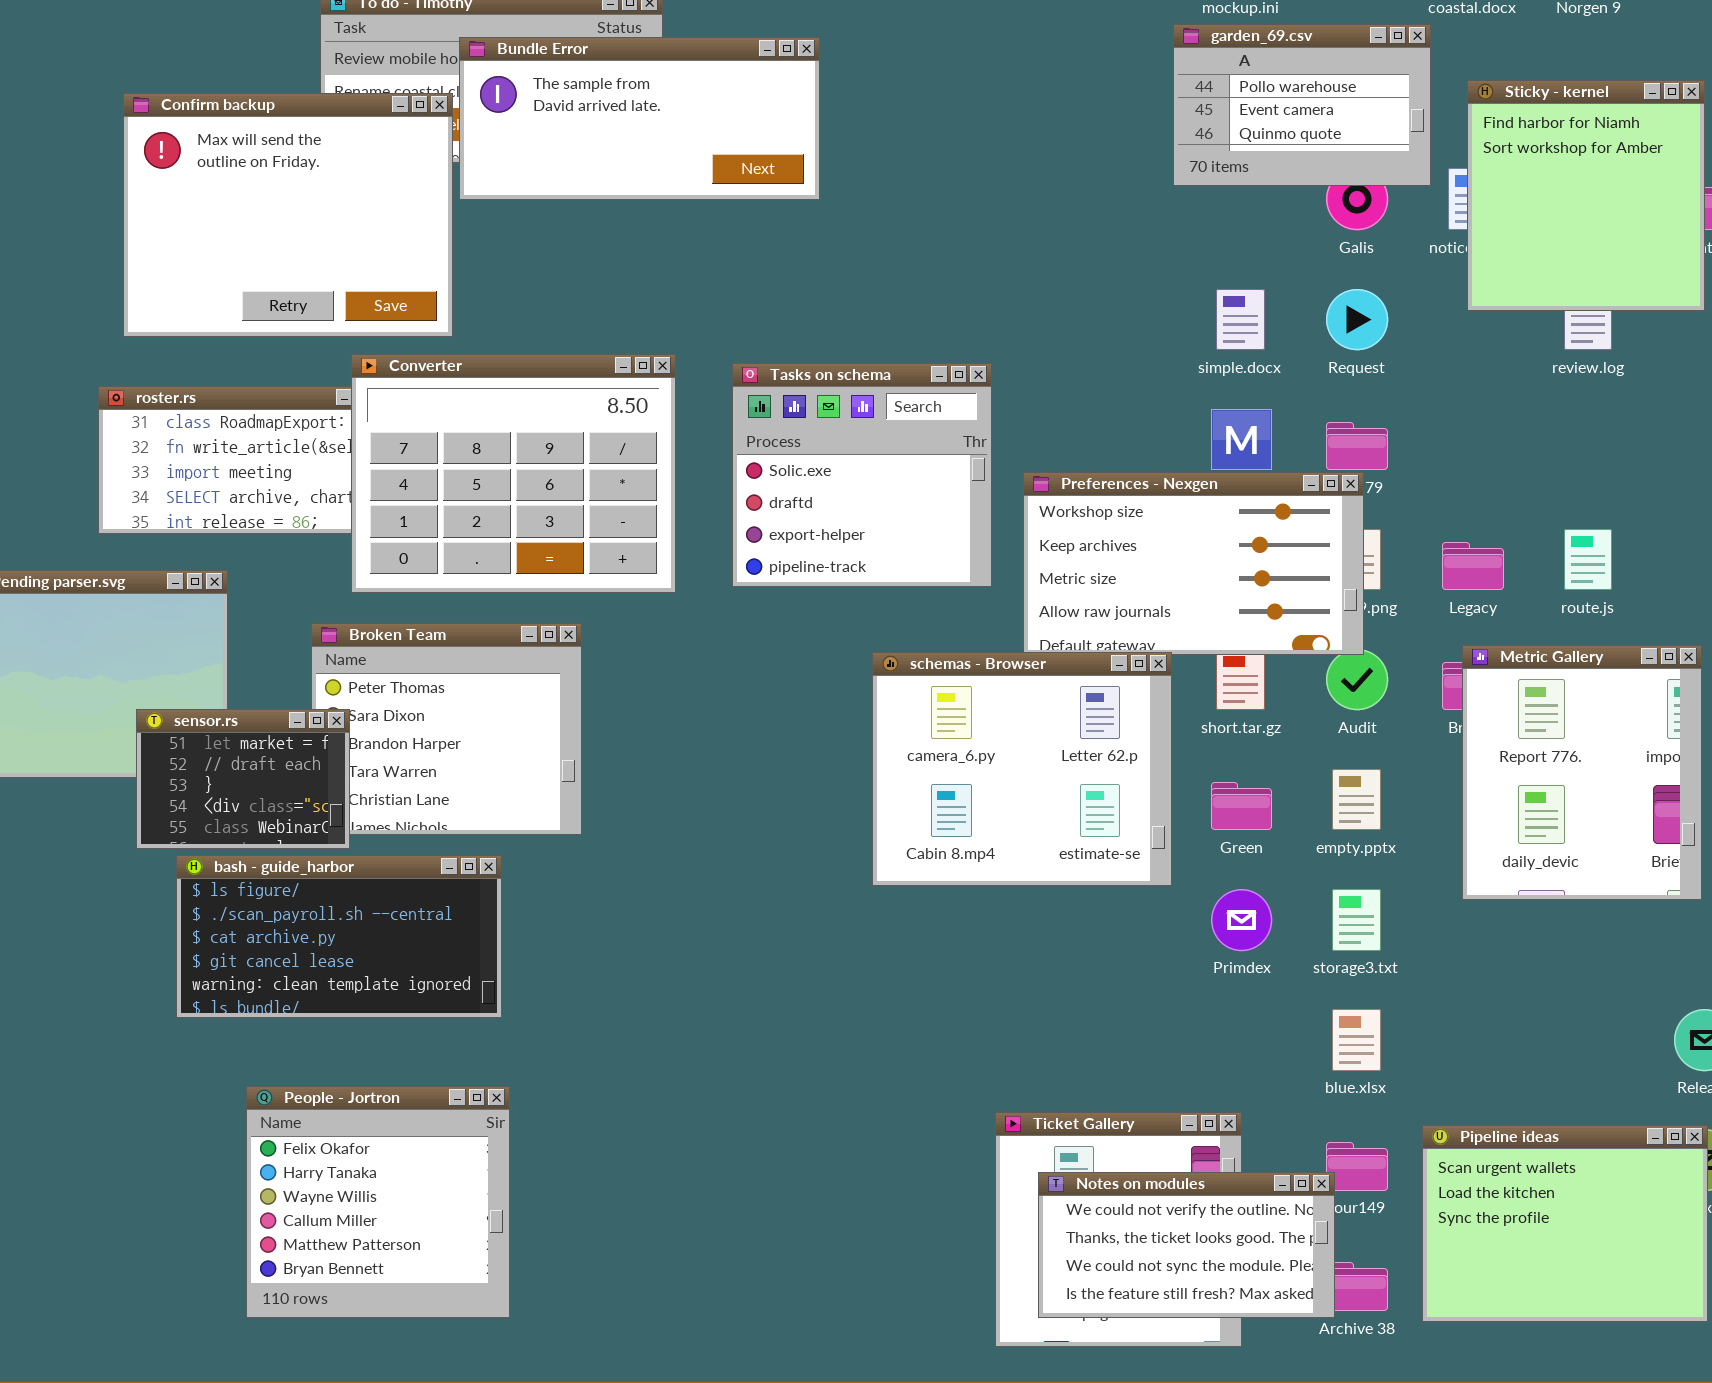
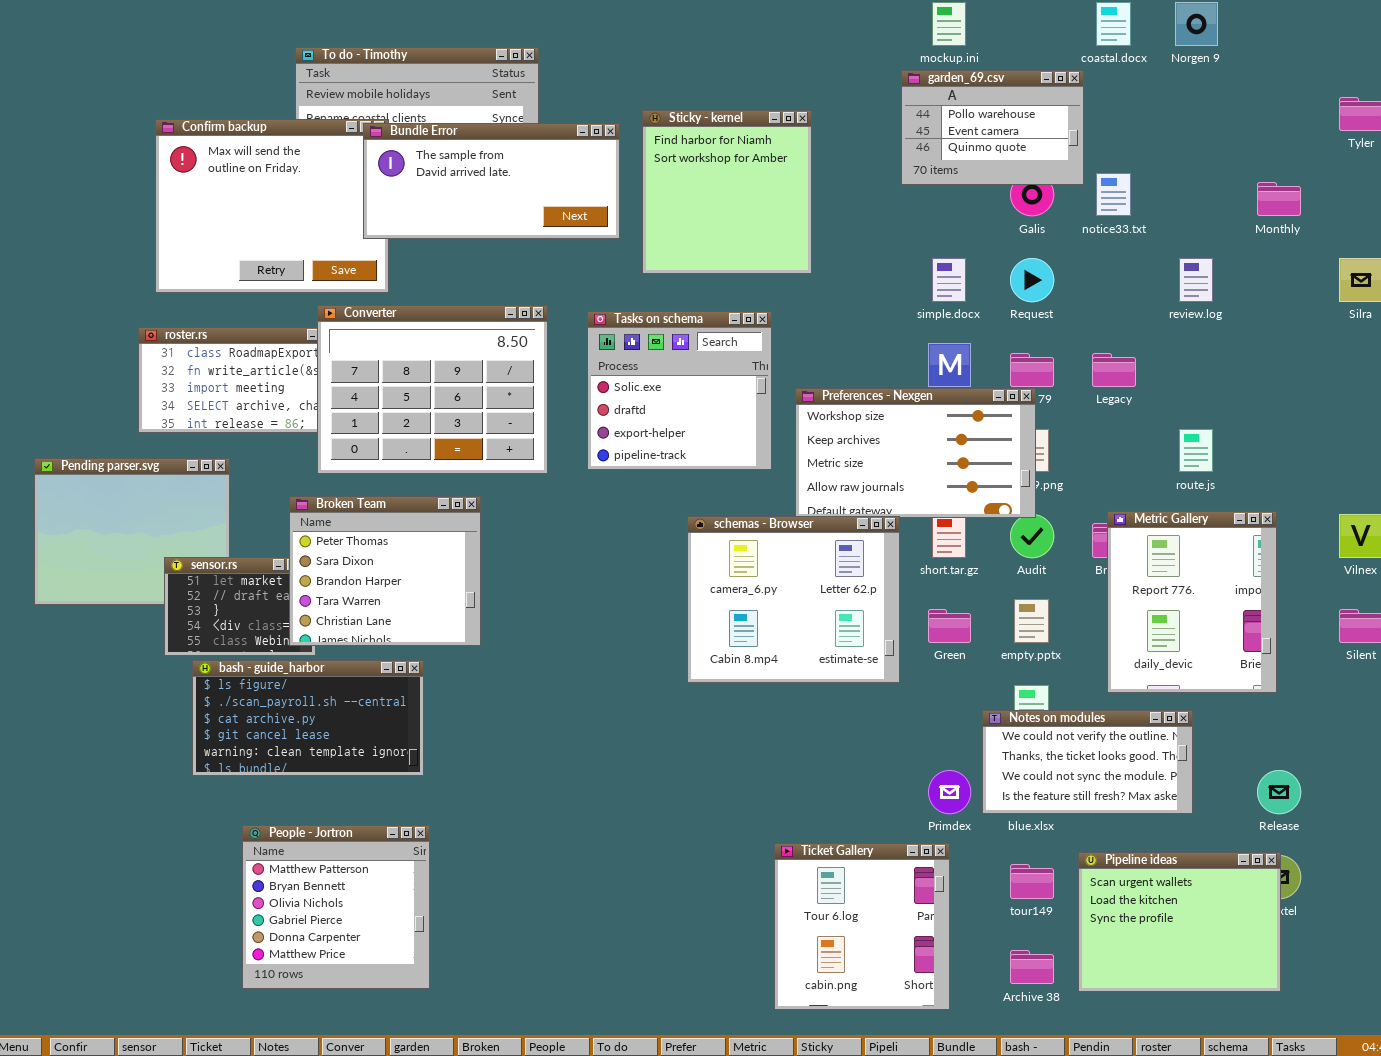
Bundle Error: [459,37,820,200] -> [363,123,620,239], moved
Sticky - kernel: [1467,80,1705,311] -> [642,110,812,274], moved
Legacy: [1442,542,1504,590] -> [1092,353,1136,387], moved
Broken Team: [311,623,582,835] -> [289,496,481,646], raised
Primdex: [1211,889,1272,951] -> [928,770,971,814], moved
People - Jortron: [246,1086,510,1318] -> [242,825,430,989], scrolled down 4 rows
Notes on modules: [1038,1172,1335,1318] -> [982,710,1193,814], moved

